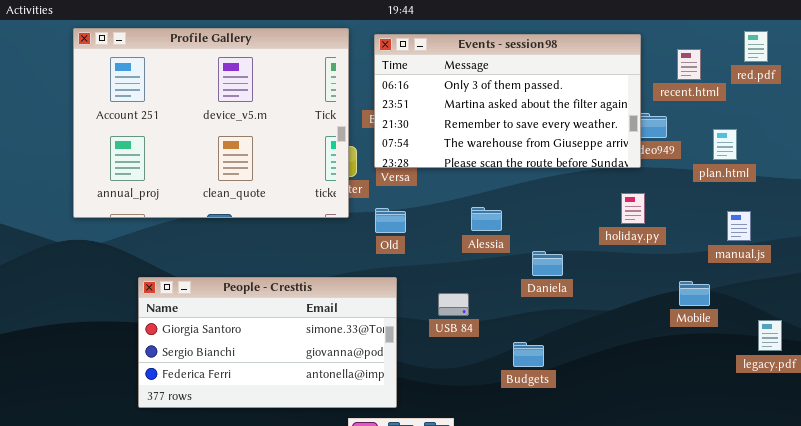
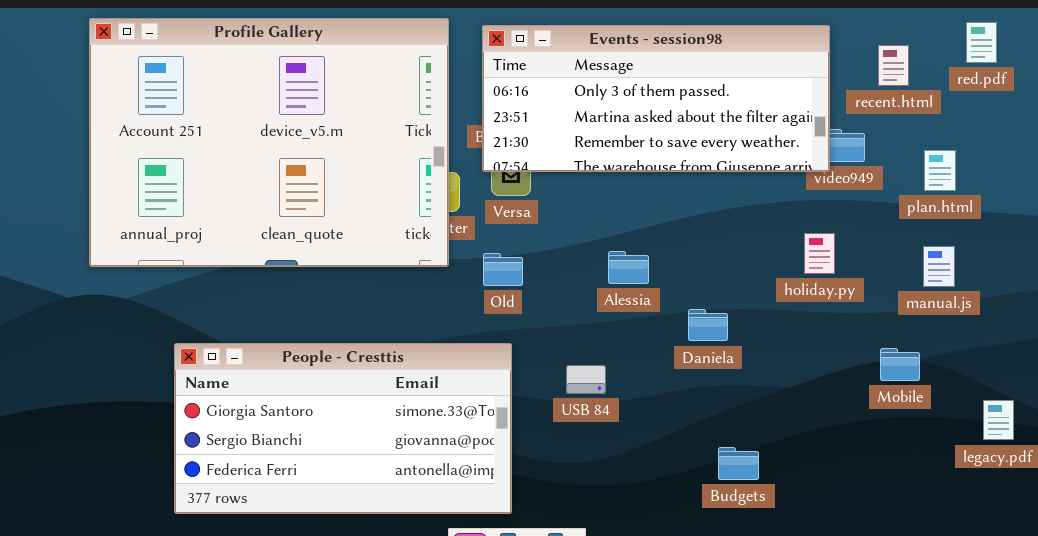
Events - session98: [374,34,641,168] -> [482,25,830,172], resized
manual.js: [727,211,751,241] -> [923,246,955,287], moved
Budgets: [513,342,544,367] -> [718,447,759,480], moved

